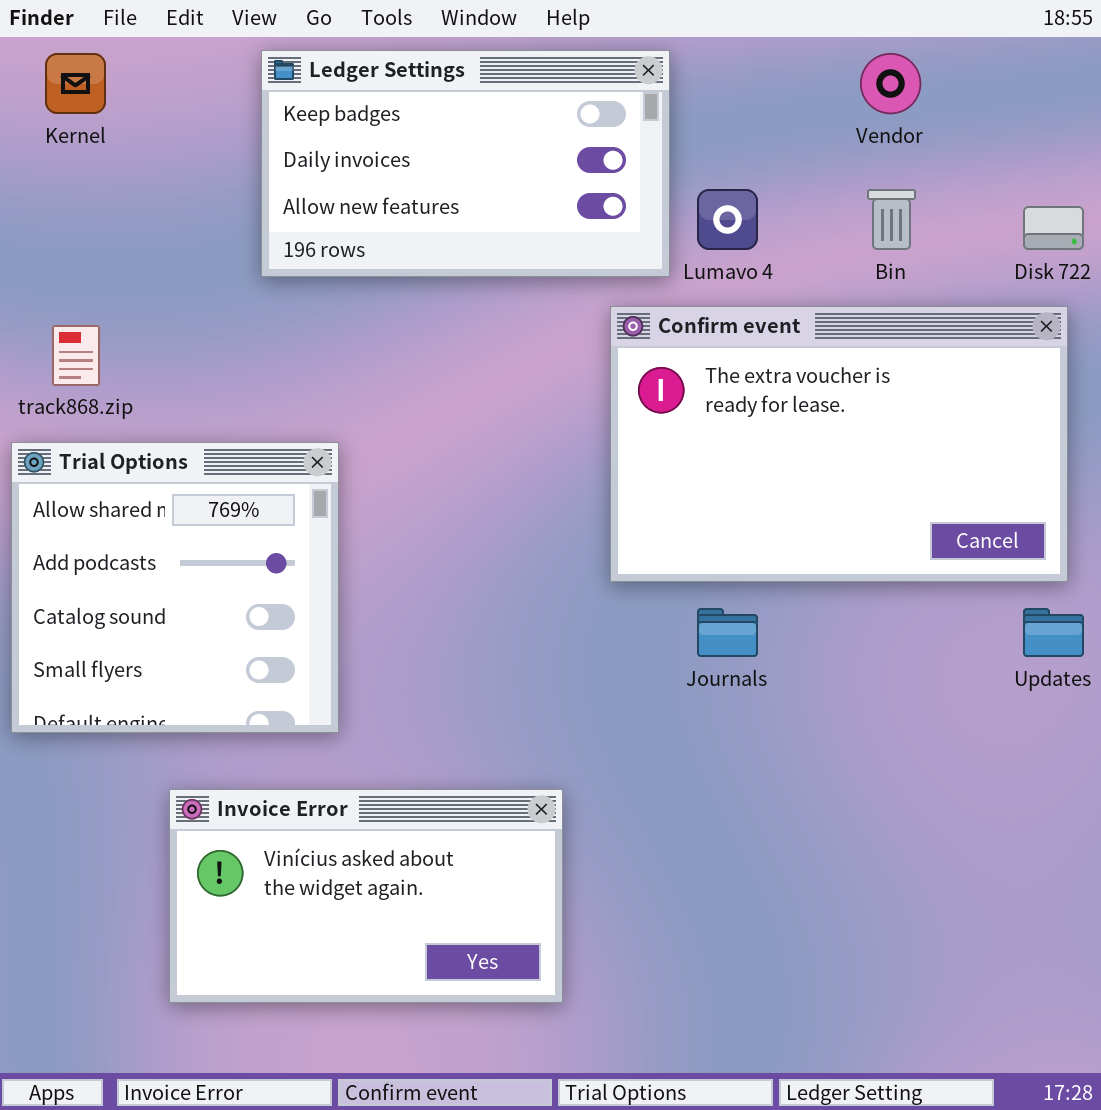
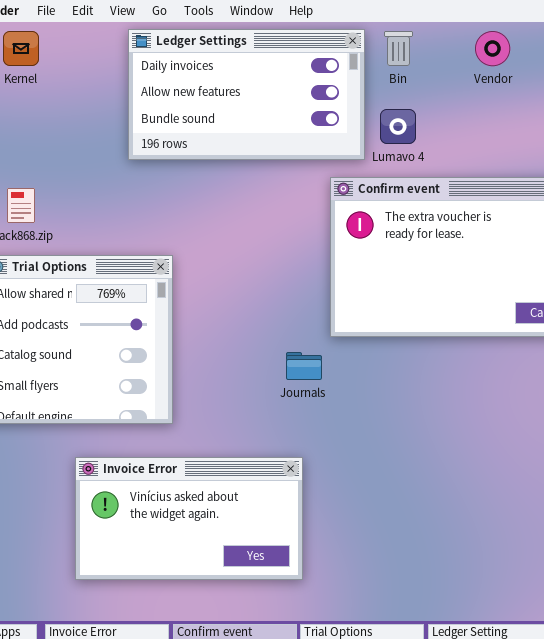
Ledger Settings: [261,50,670,277] -> [128,29,365,160], scrolled down 1 row
Bin: [867,189,916,250] -> [384,31,413,66], moved
Journals: [697,608,758,657] -> [286,352,322,380], moved

